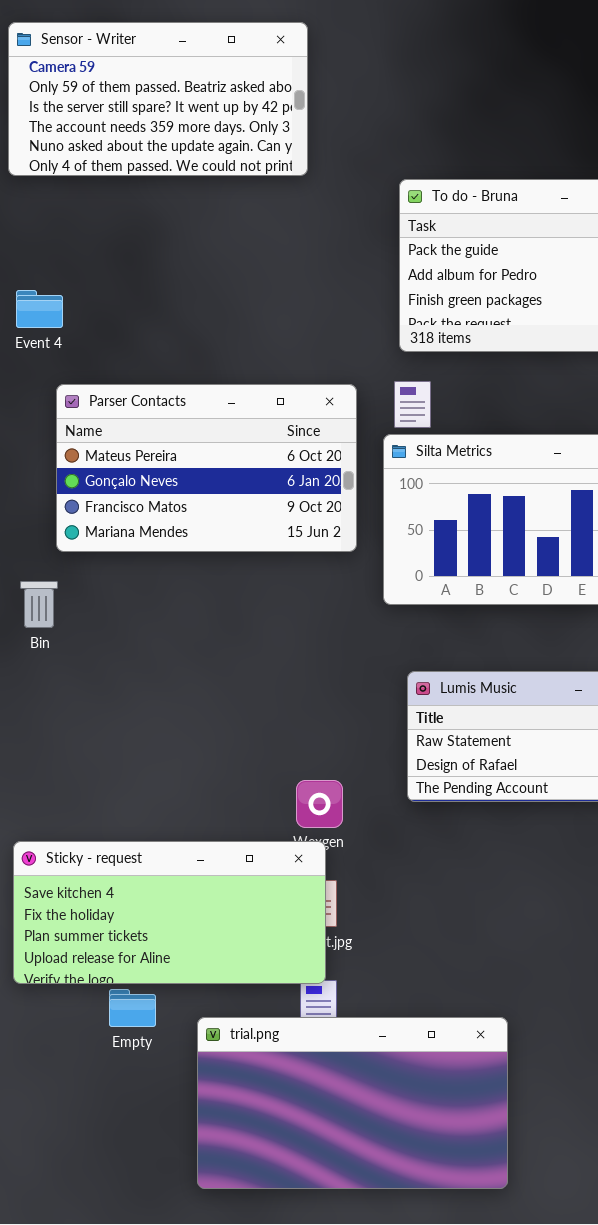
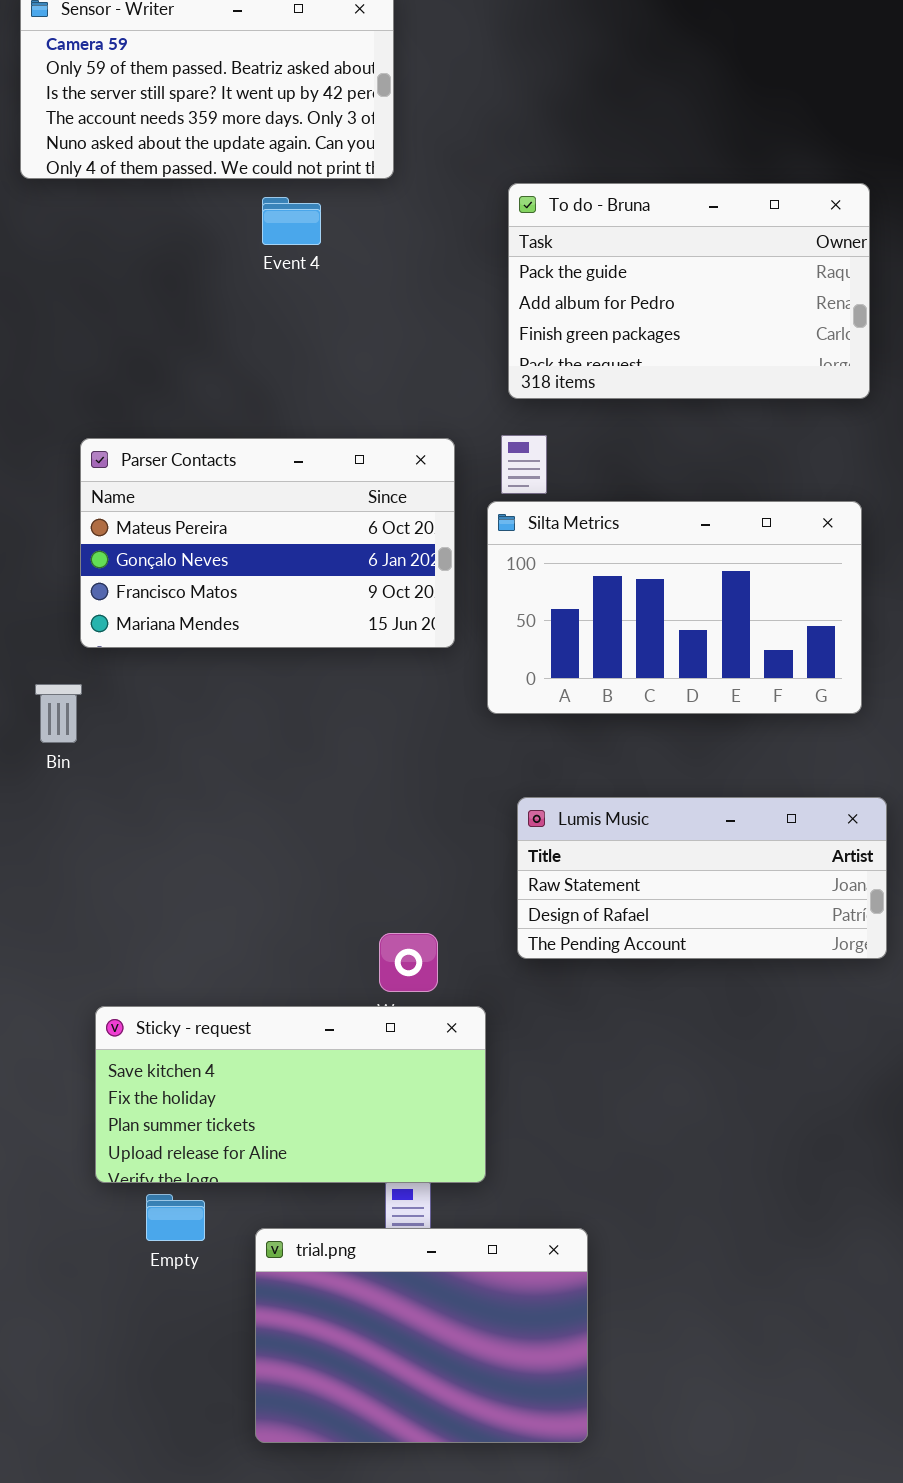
Event 4: [16,290,63,328] -> [262,197,321,245], moved
Sticky - request: [13,841,326,984] -> [95,1006,486,1183], moved
trial.png: [197,1017,508,1189] -> [255,1228,588,1443], resized

